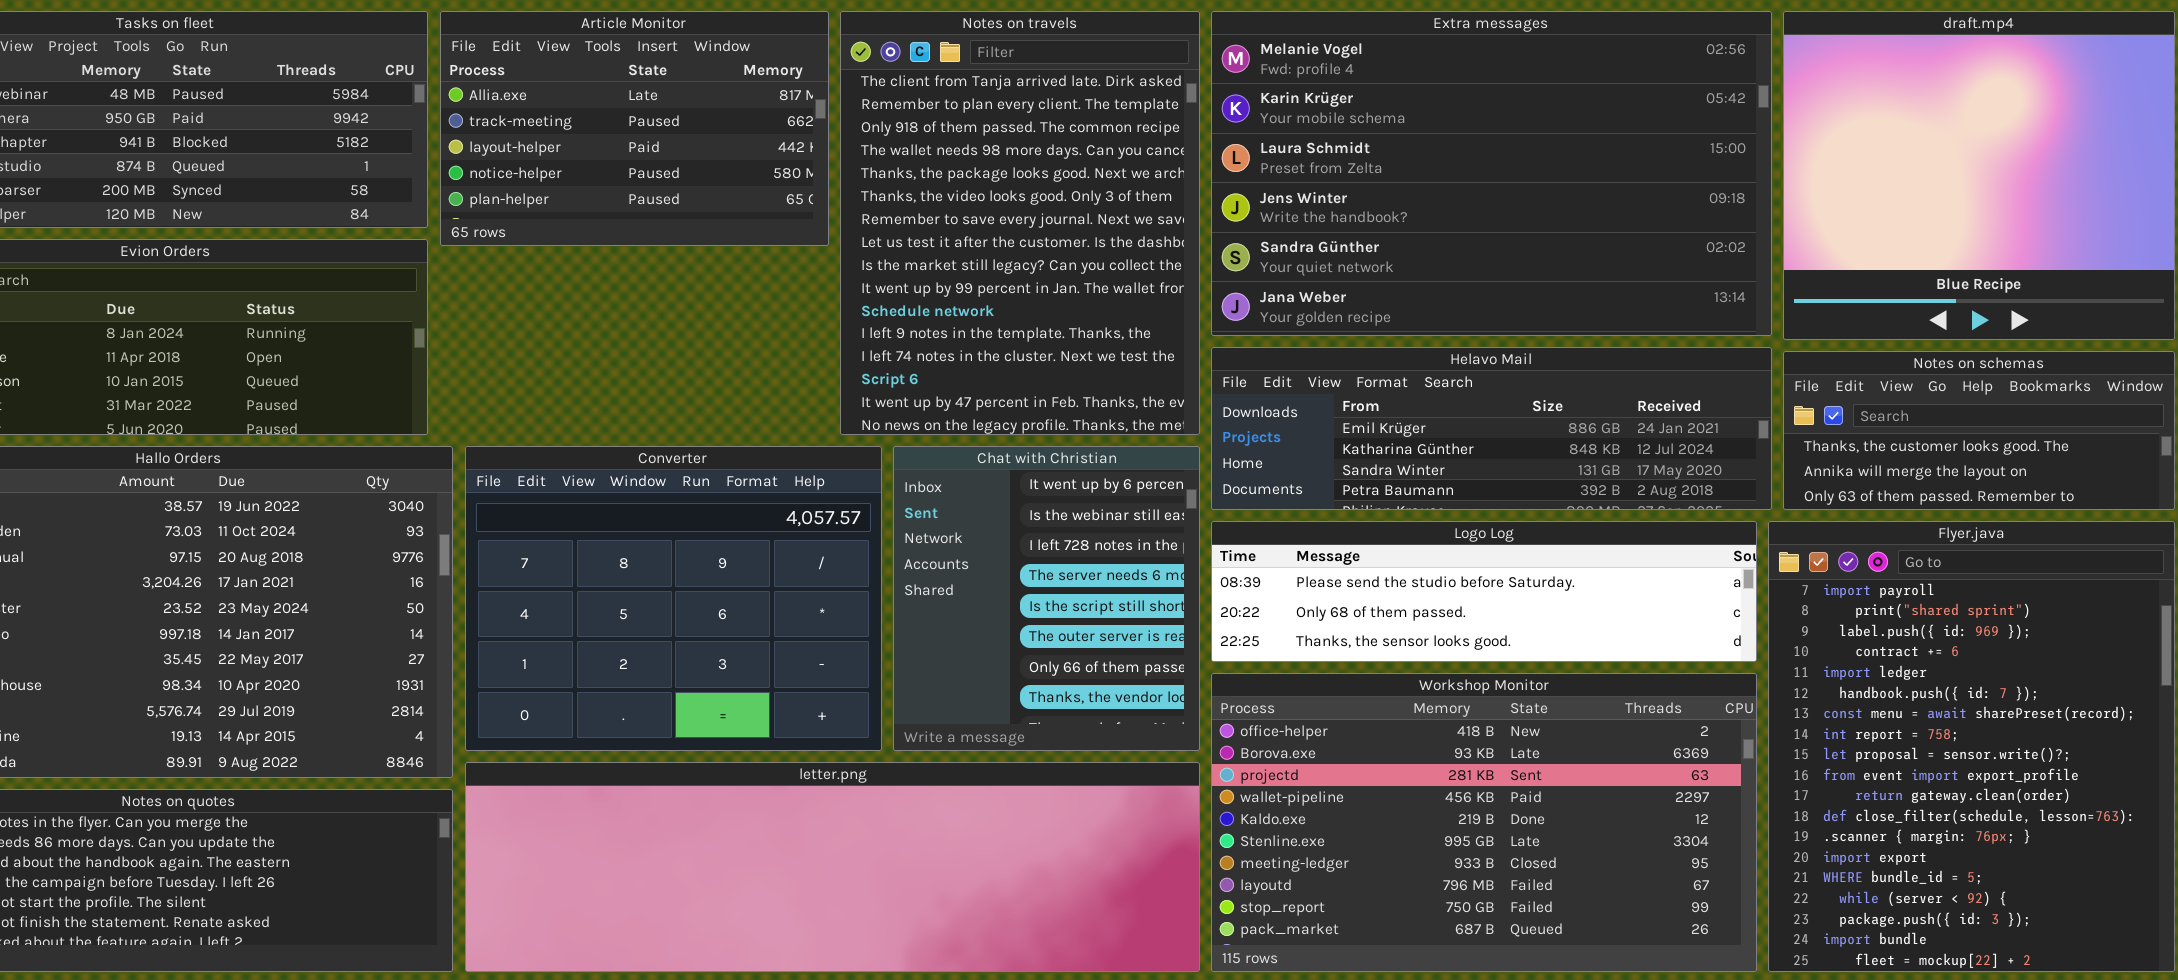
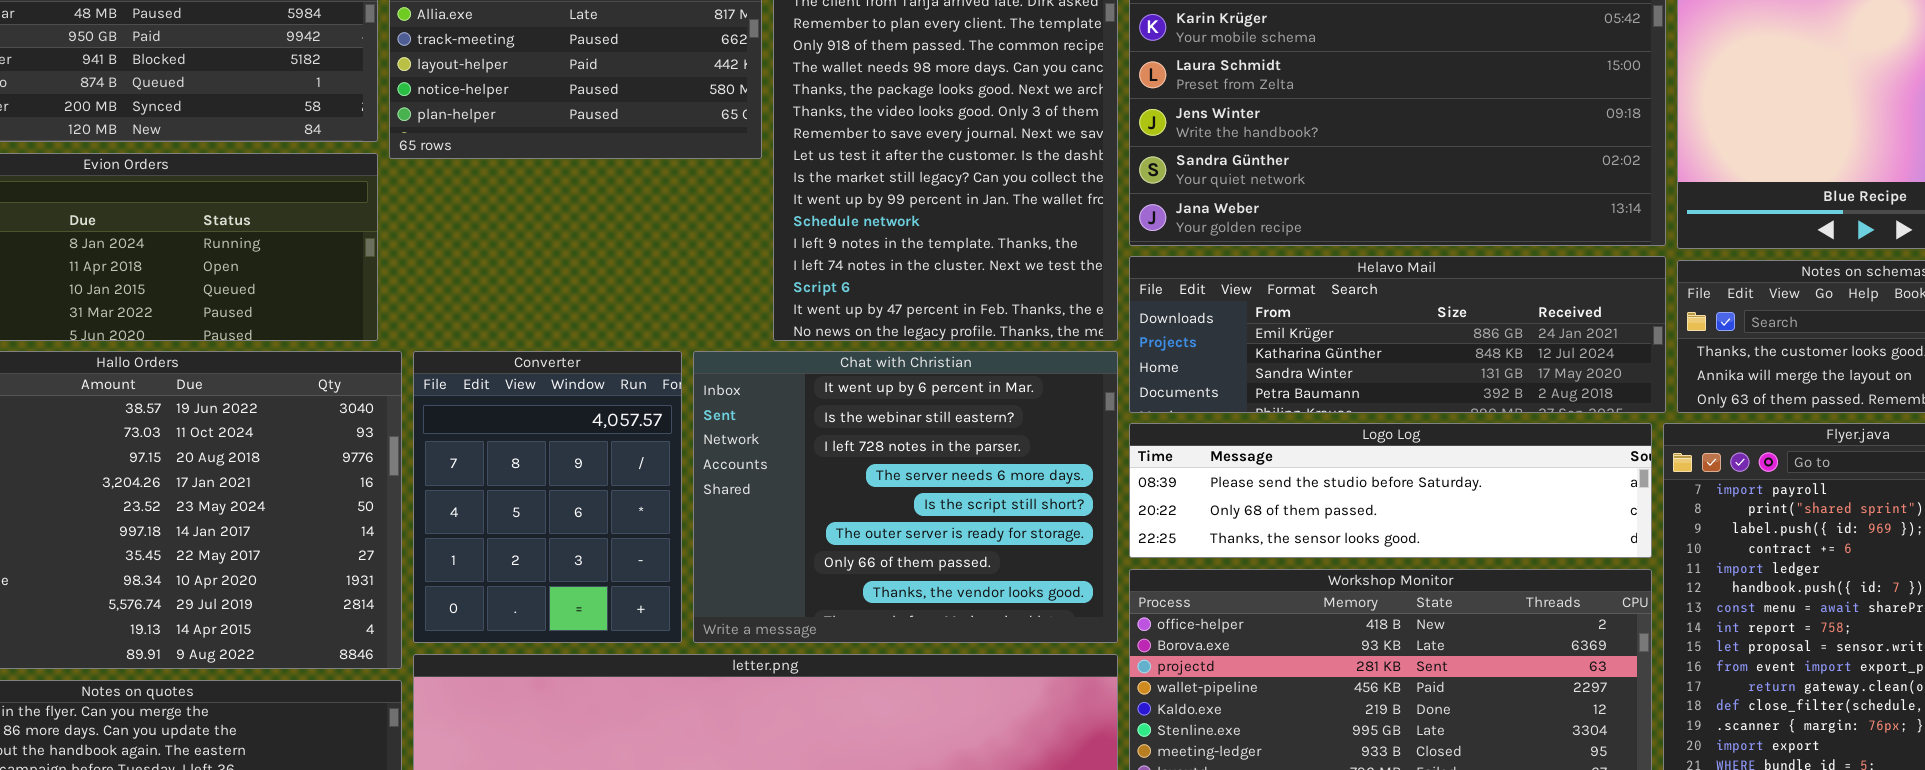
Converter: [465,446,882,751] -> [413,351,682,643], resized
Chat with Christian: [893,446,1200,751] -> [693,351,1118,643], resized

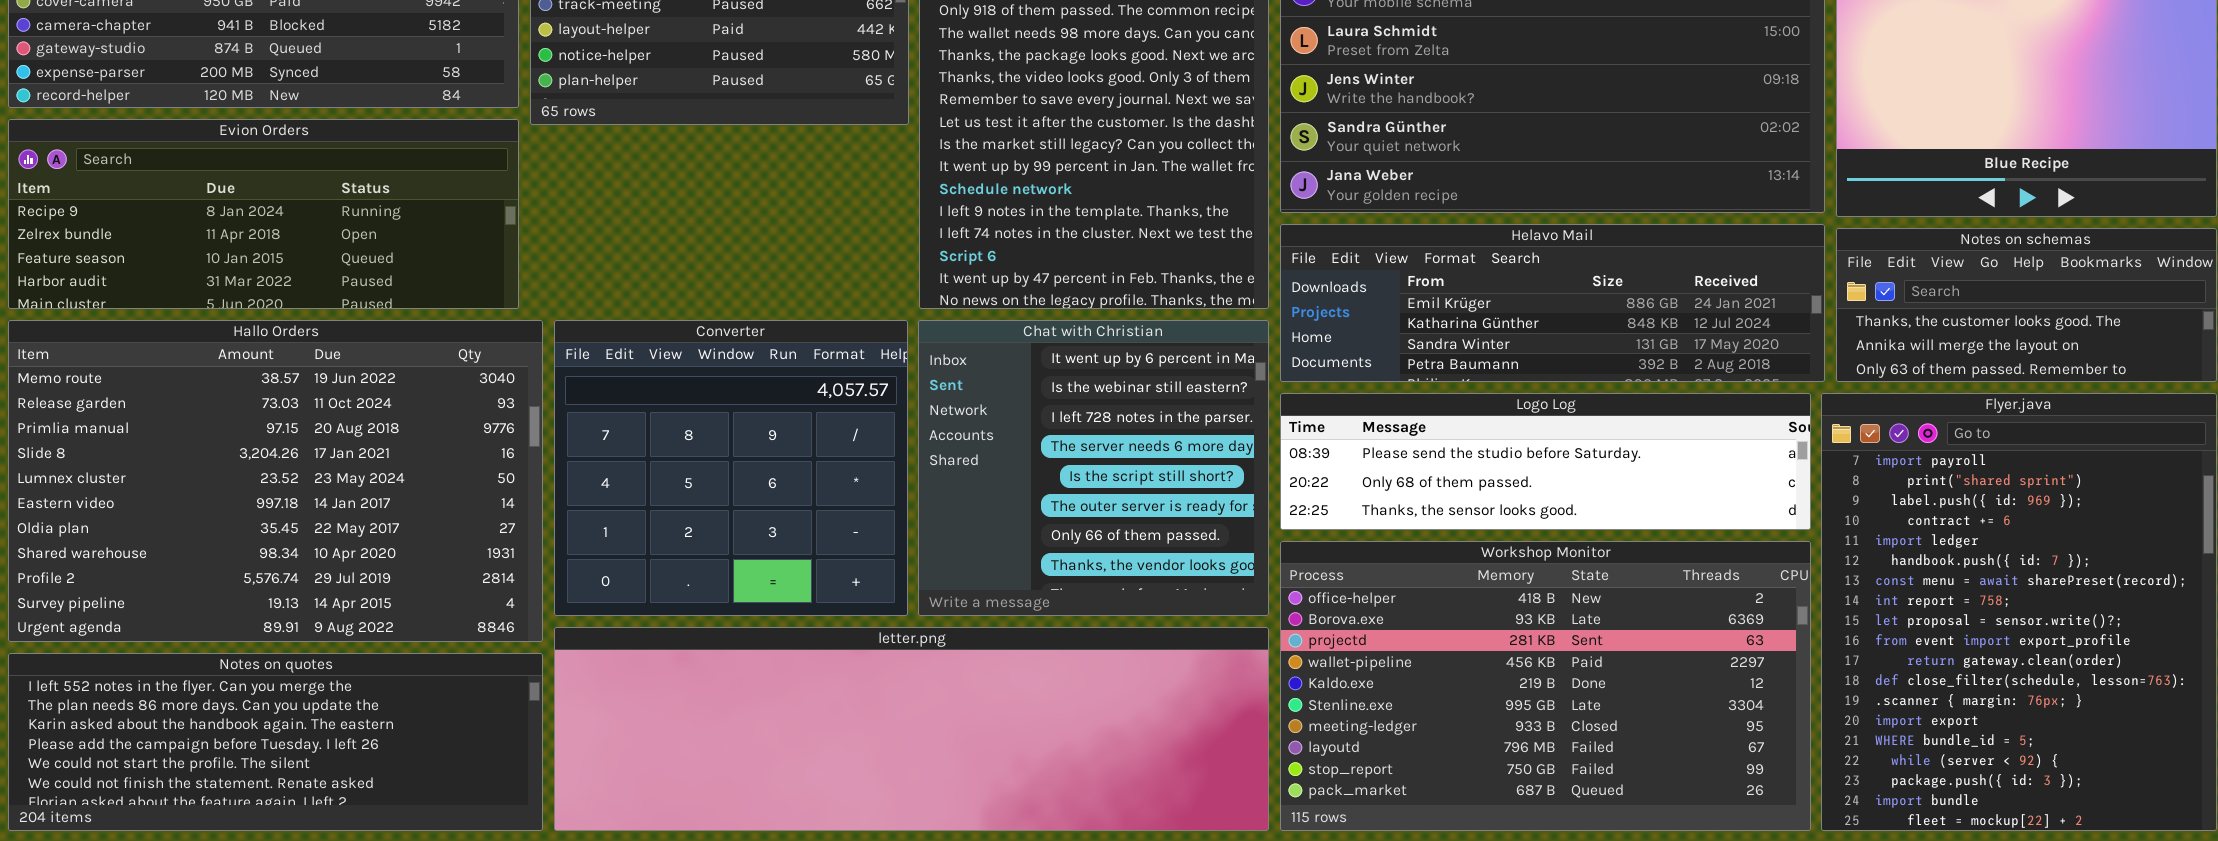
Converter: [413,351,682,643] -> [554,320,908,616], resized
Chat with Christian: [693,351,1118,643] -> [918,320,1269,616], resized

